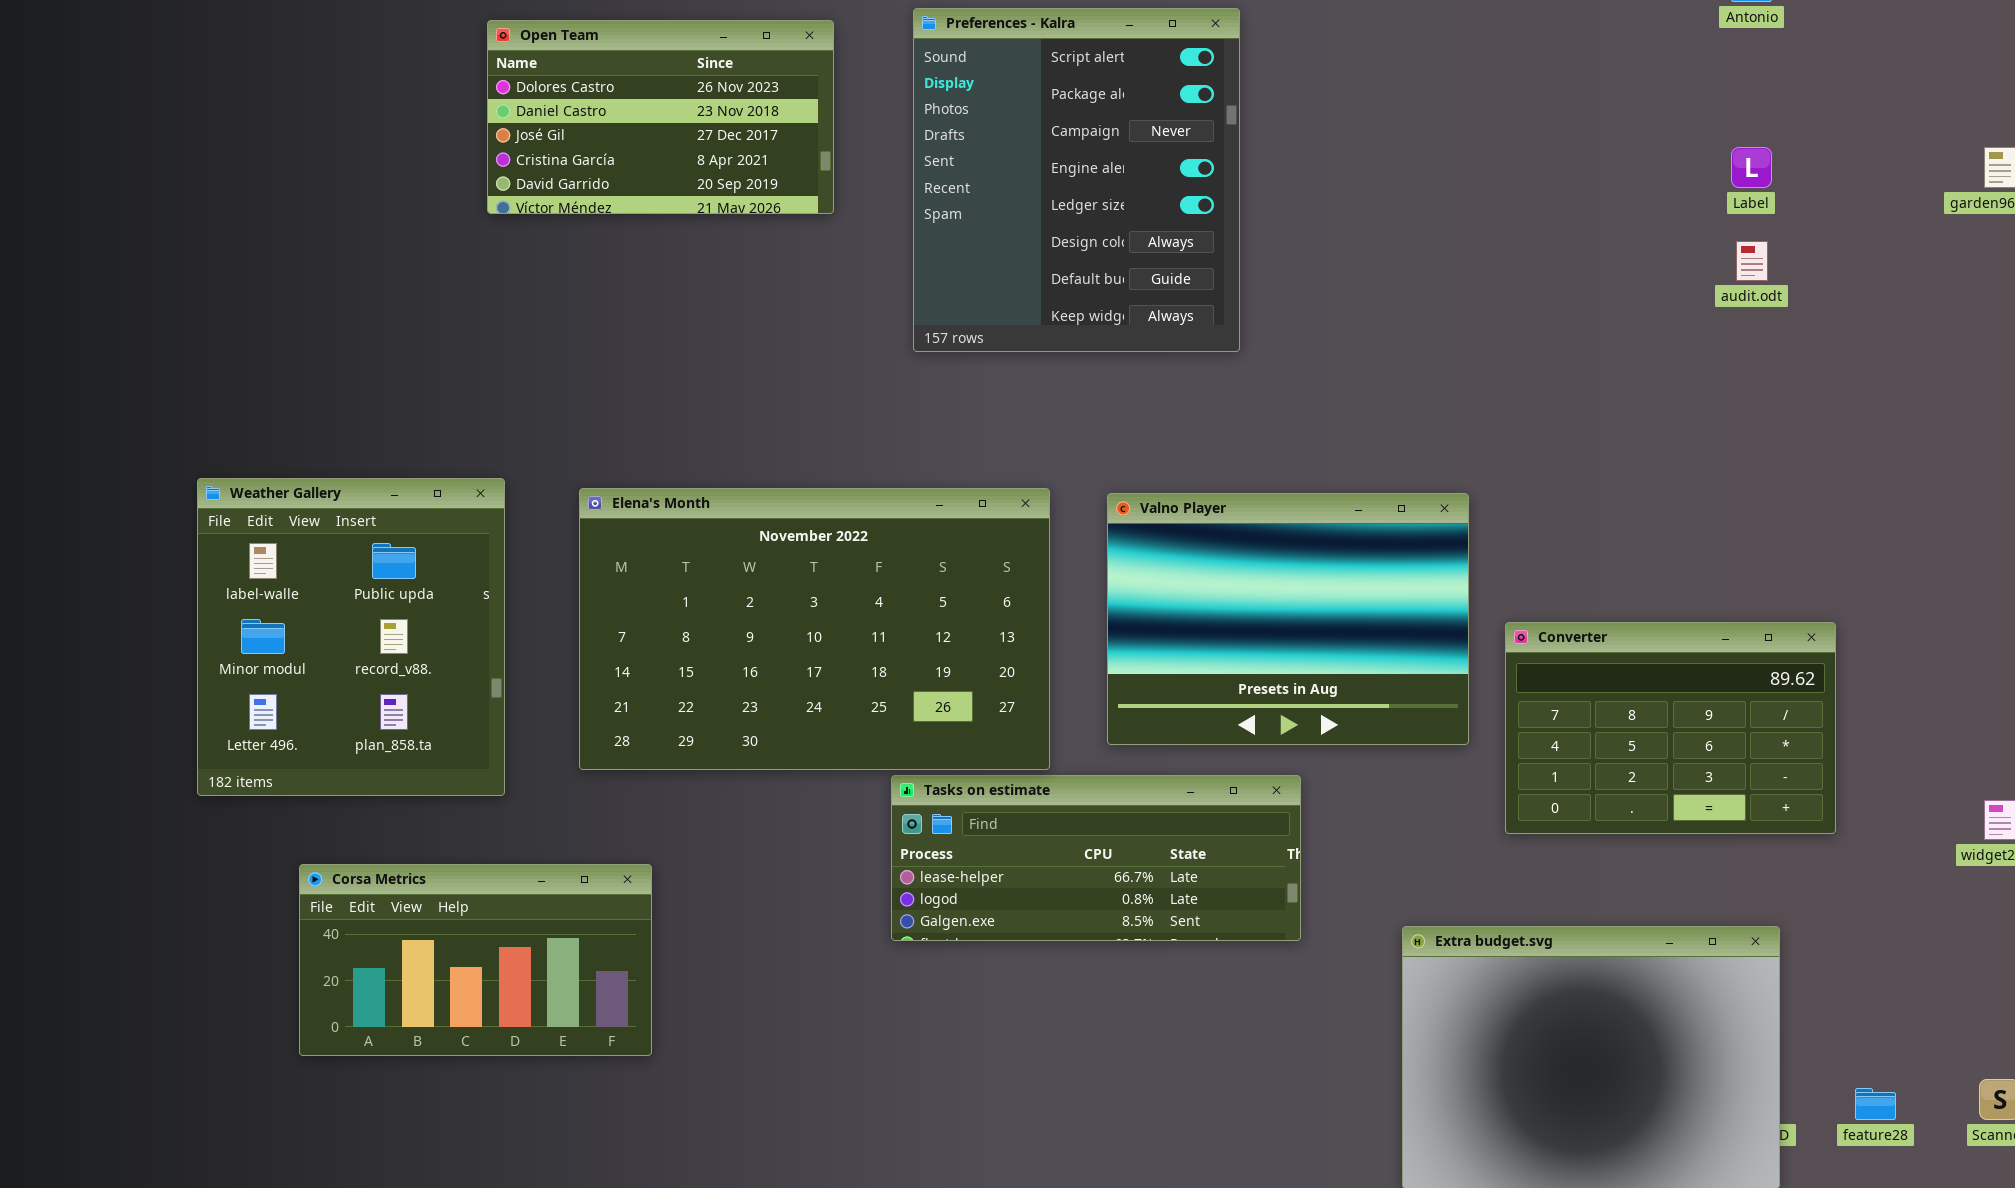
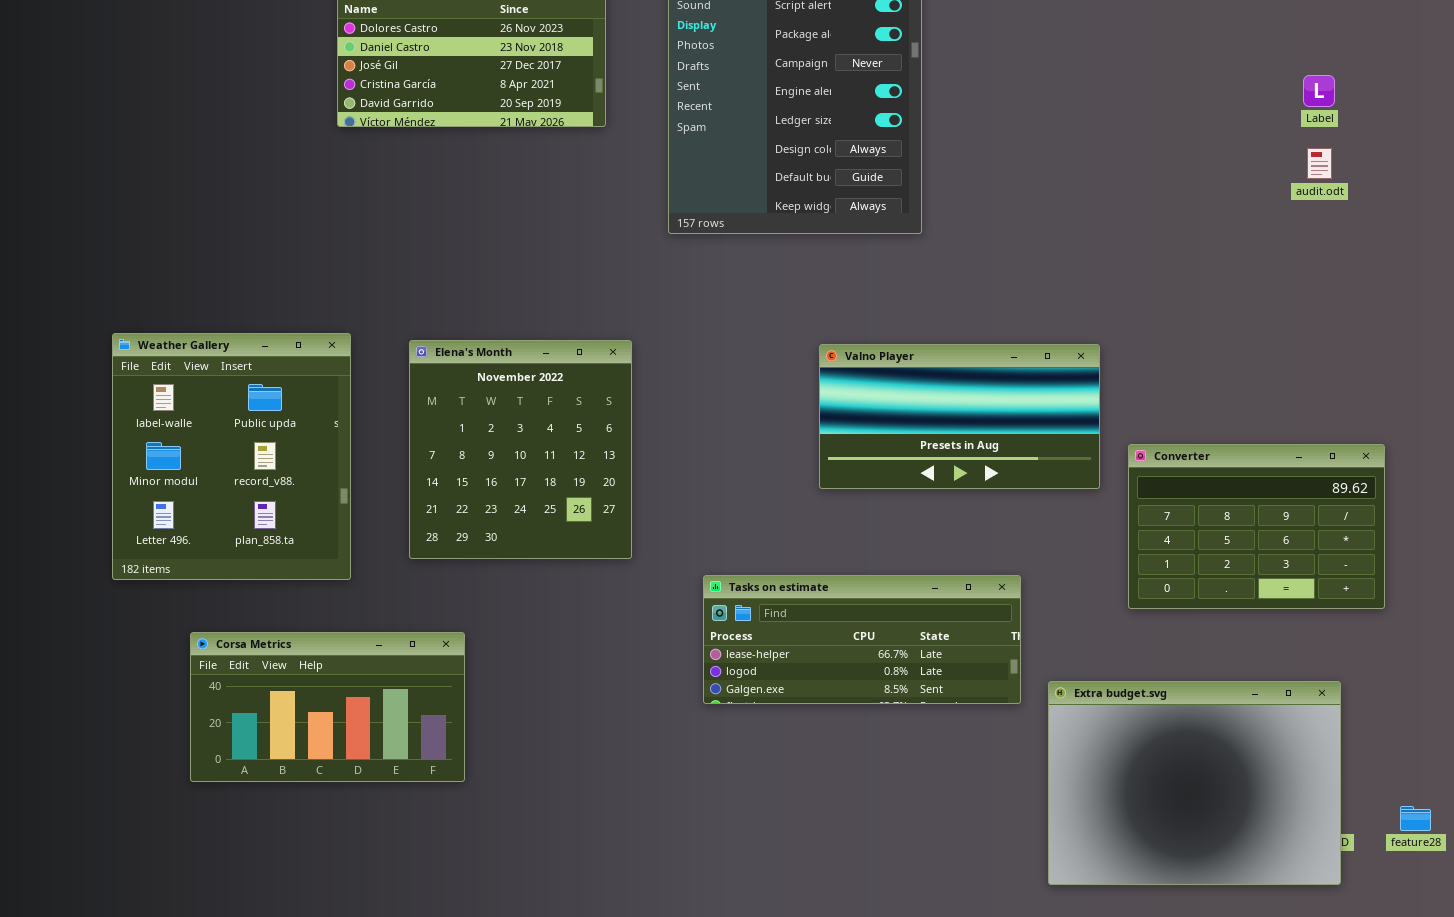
Elena's Month: [579,488,1050,770] -> [409,340,632,559], resized
Valno Player: [1107,493,1469,745] -> [819,344,1100,489], resized
Tasks on estimate: [891,775,1301,941] -> [703,575,1021,704], moved

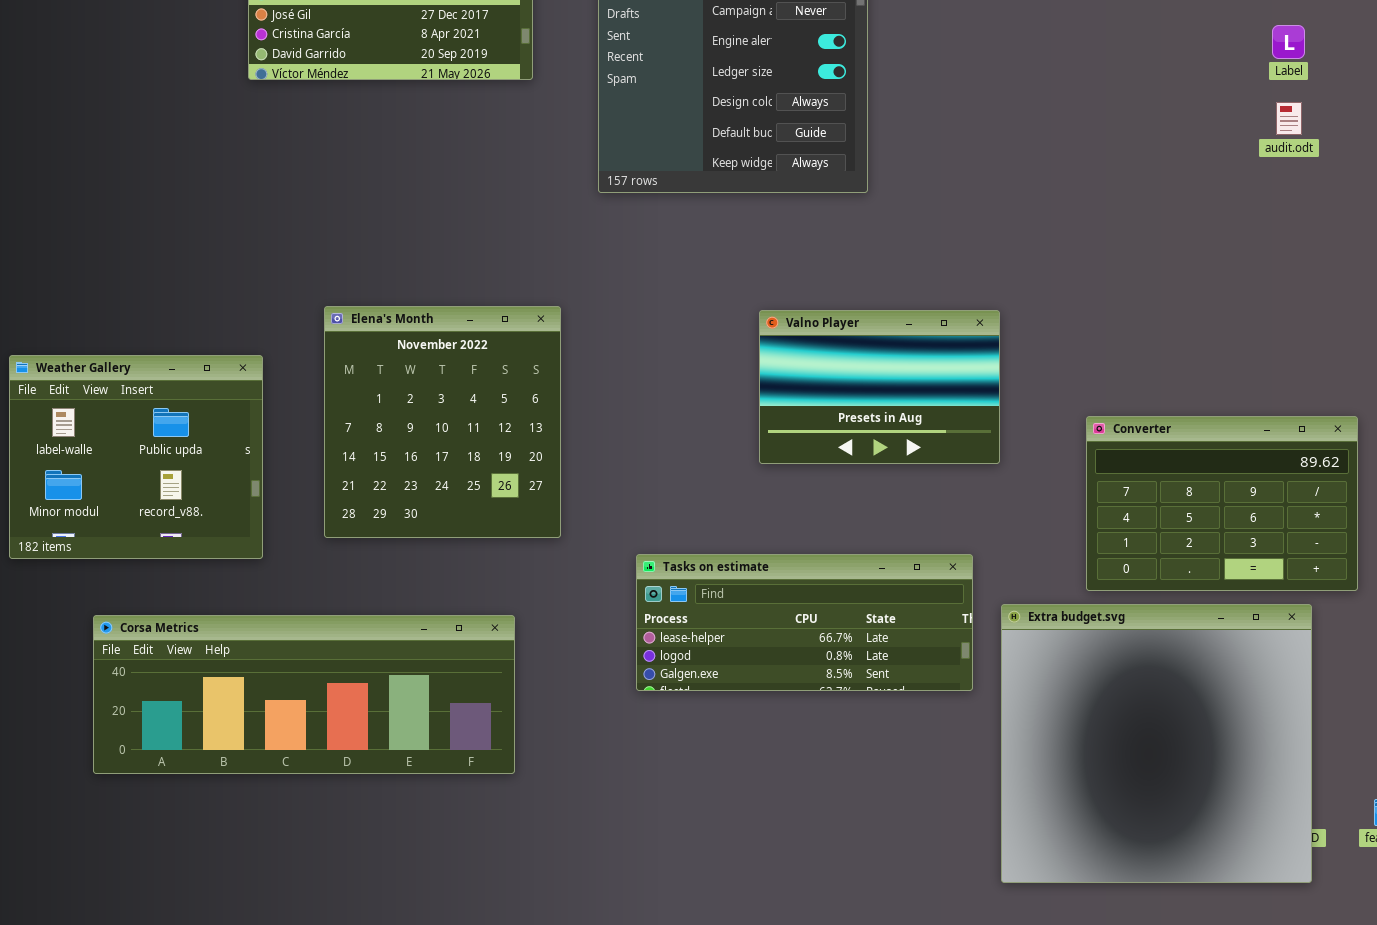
Weather Gallery: [112,333,351,580] -> [9,355,263,559], resized
Valno Player: [819,344,1100,489] -> [759,310,1000,464], resized
Corsa Metrics: [190,632,465,782] -> [93,615,515,774], resized
Extra budget.svg: [1048,681,1341,885] -> [1001,604,1312,883], resized

